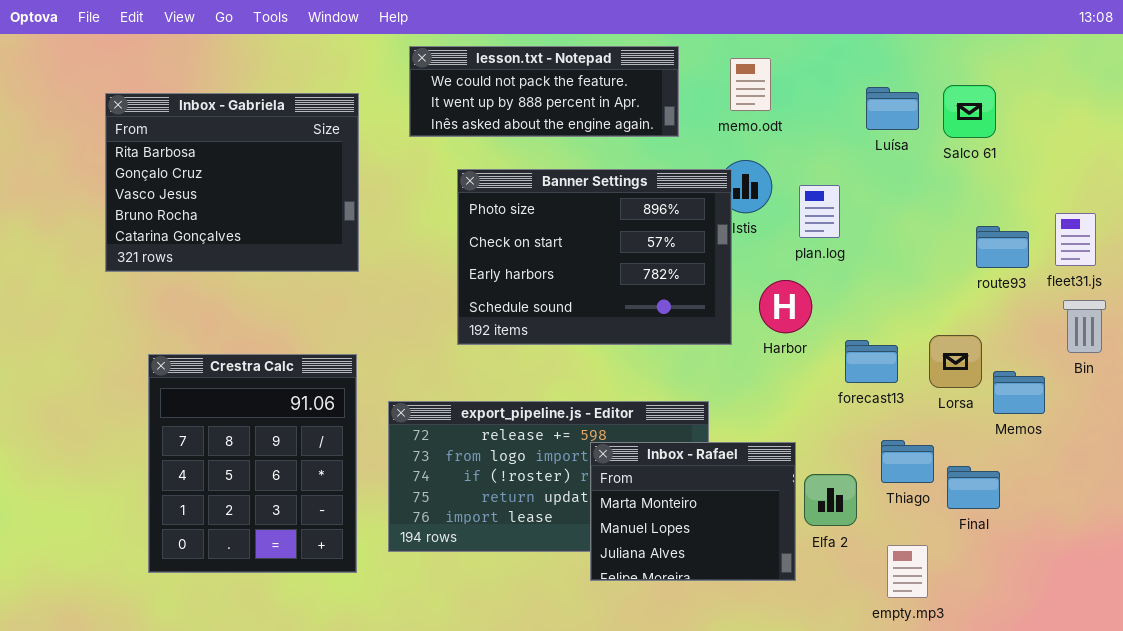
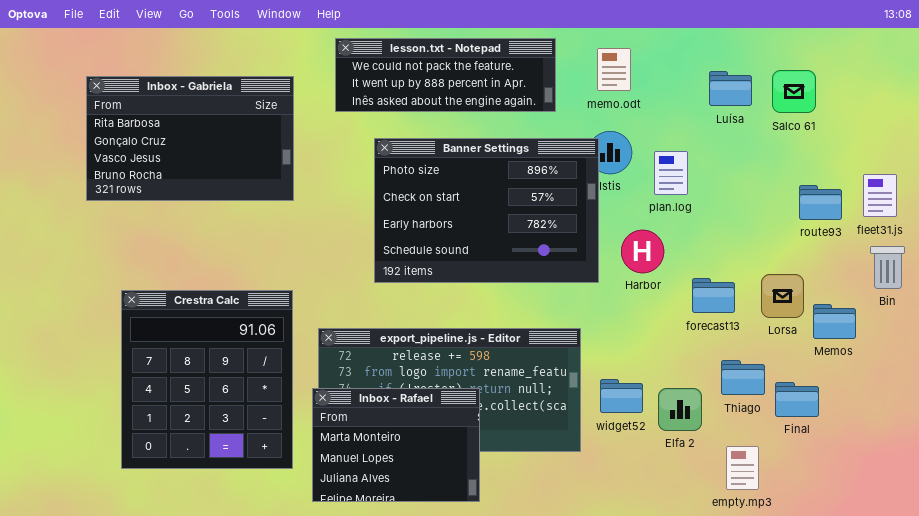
Inbox - Gabriela: [105,93,359,272] -> [86,76,294,201], resized
Inbox - Rafael: [590,442,796,581] -> [312,388,480,502], moved

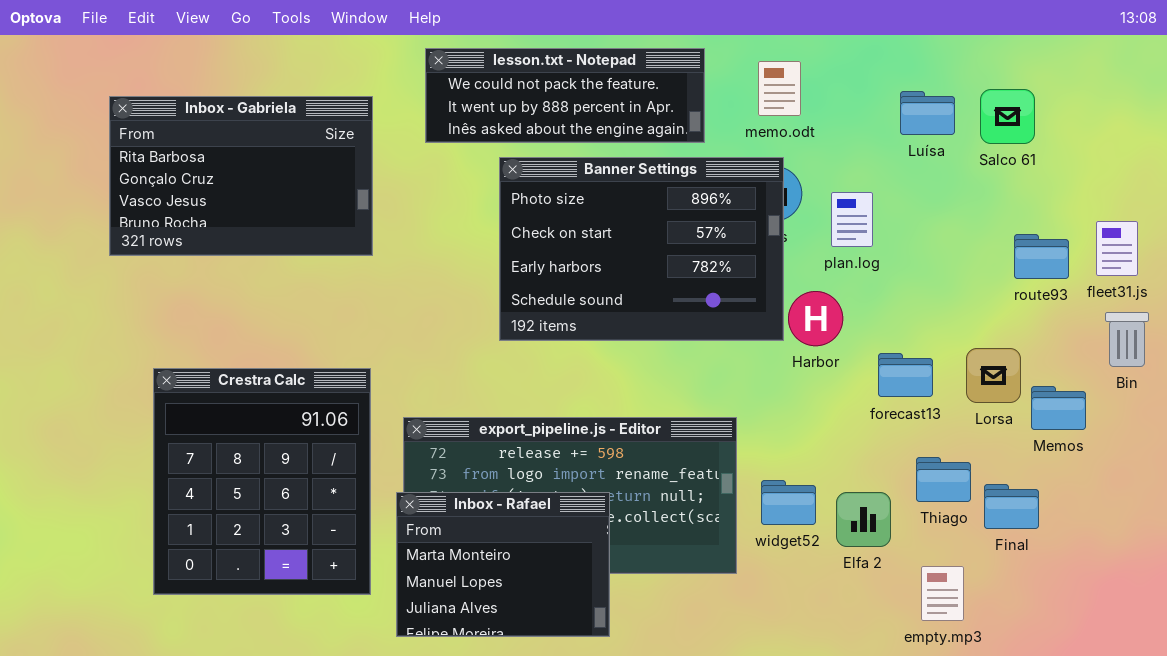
Banner Settings: [374,138,599,283] -> [499,157,784,341], moved

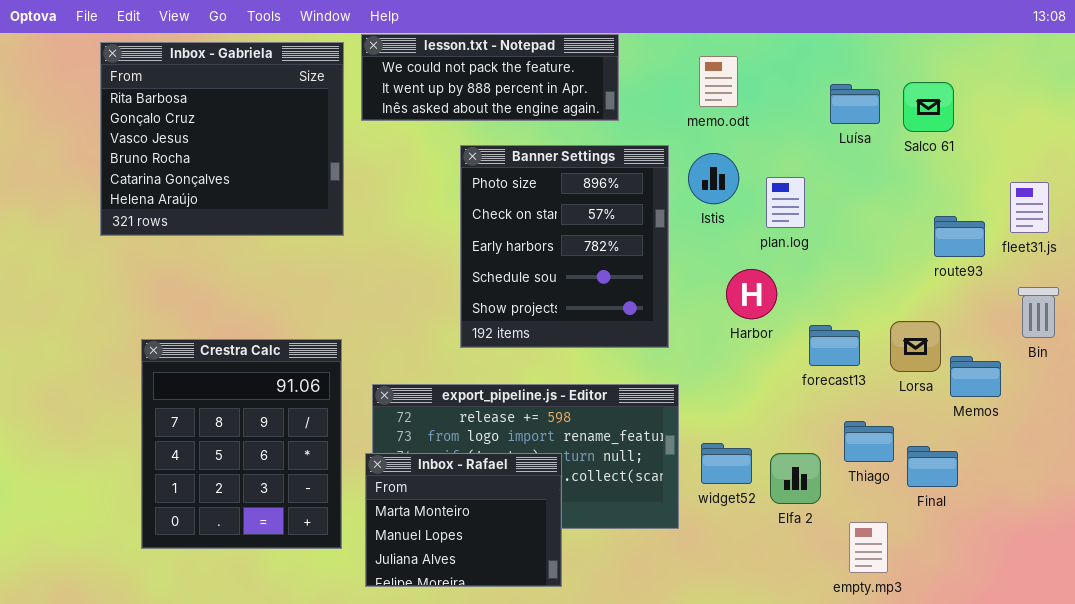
lesson.txt - Notepad: [425,48,705,143] -> [361,34,619,121], moved
Inbox - Gabriela: [109,96,373,256] -> [100,42,344,236], resized
Banner Settings: [499,157,784,341] -> [460,145,669,348], resized
fleet31.js: [1096,221,1138,276] -> [1010,182,1049,233], moved

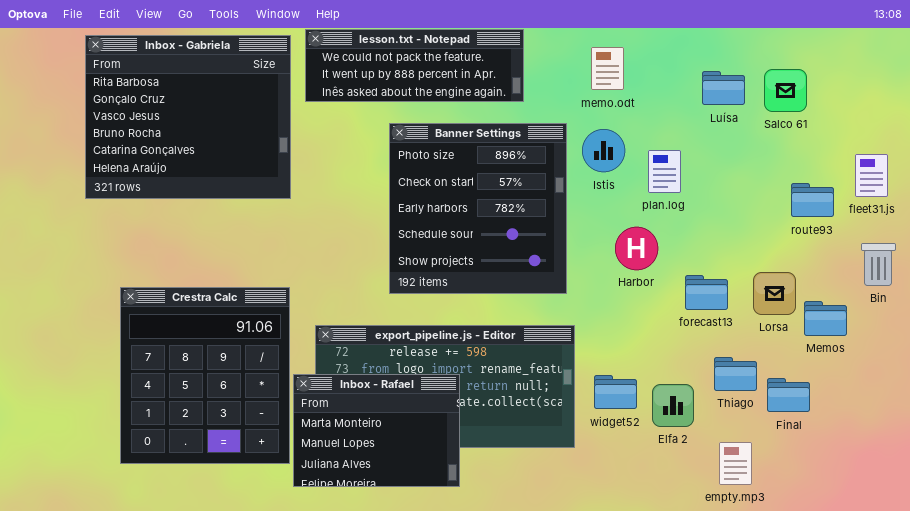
Inbox - Rafael: [365,453,562,587] -> [293,374,460,487], moved

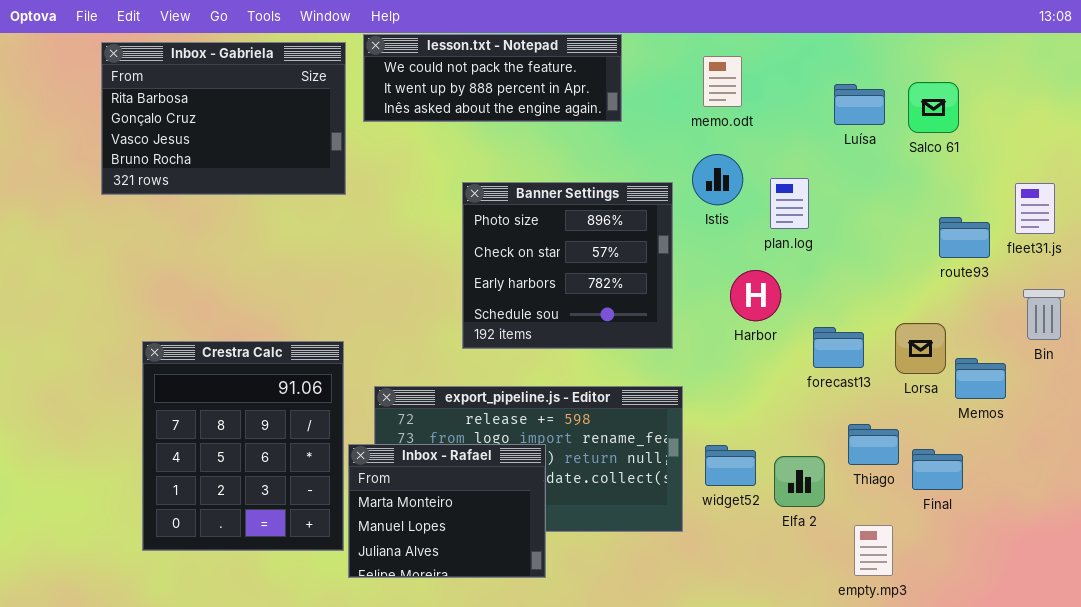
Inbox - Gabriela: [85,35,291,199] -> [101,42,346,195], resized
Banner Settings: [389,123,567,294] -> [462,182,673,349], resized

